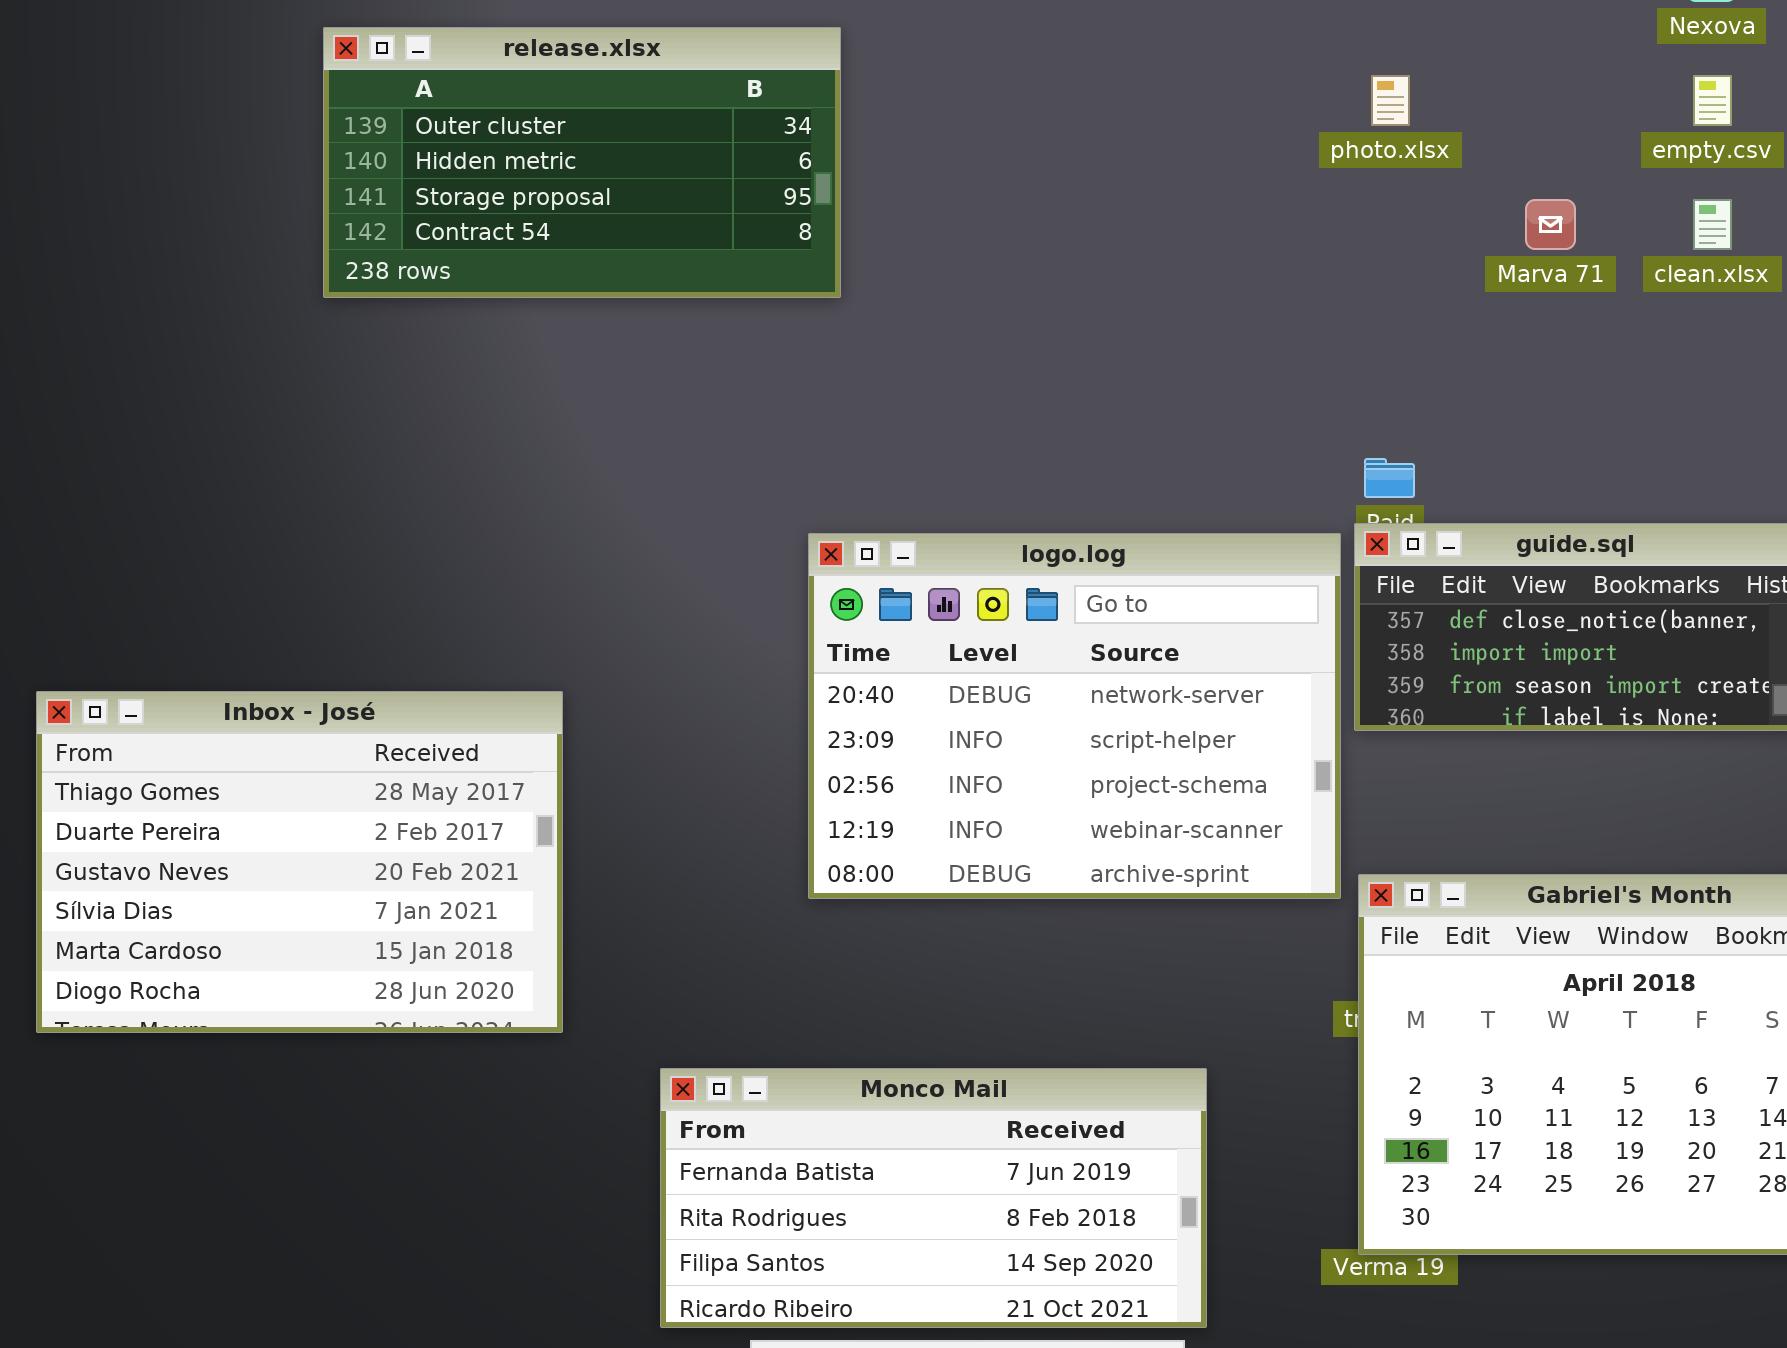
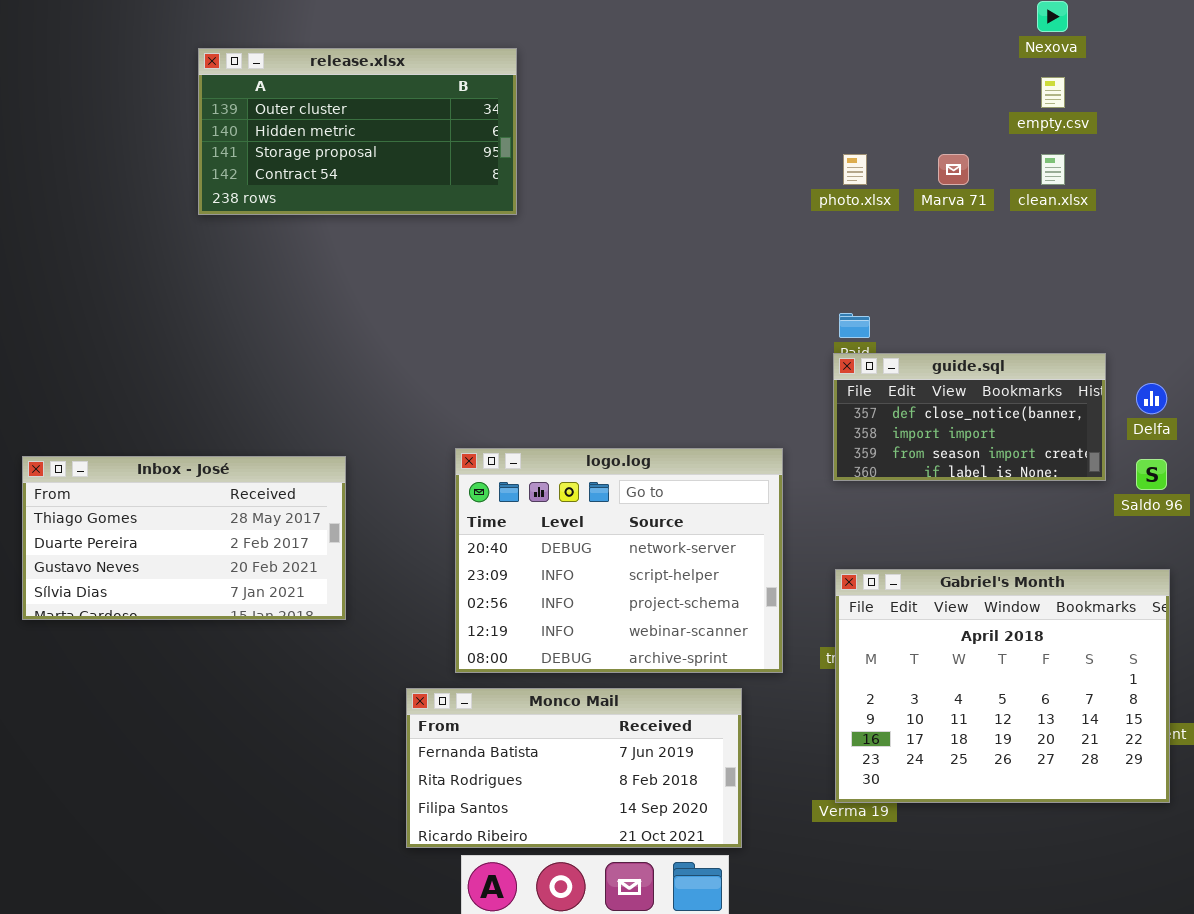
photo.xlsx: [1371,75,1410,126] -> [843,154,867,185], moved
logo.log: [808,533,1341,899] -> [455,448,783,673], moved
Inbox - José: [36,691,563,1033] -> [22,456,346,620], resized

